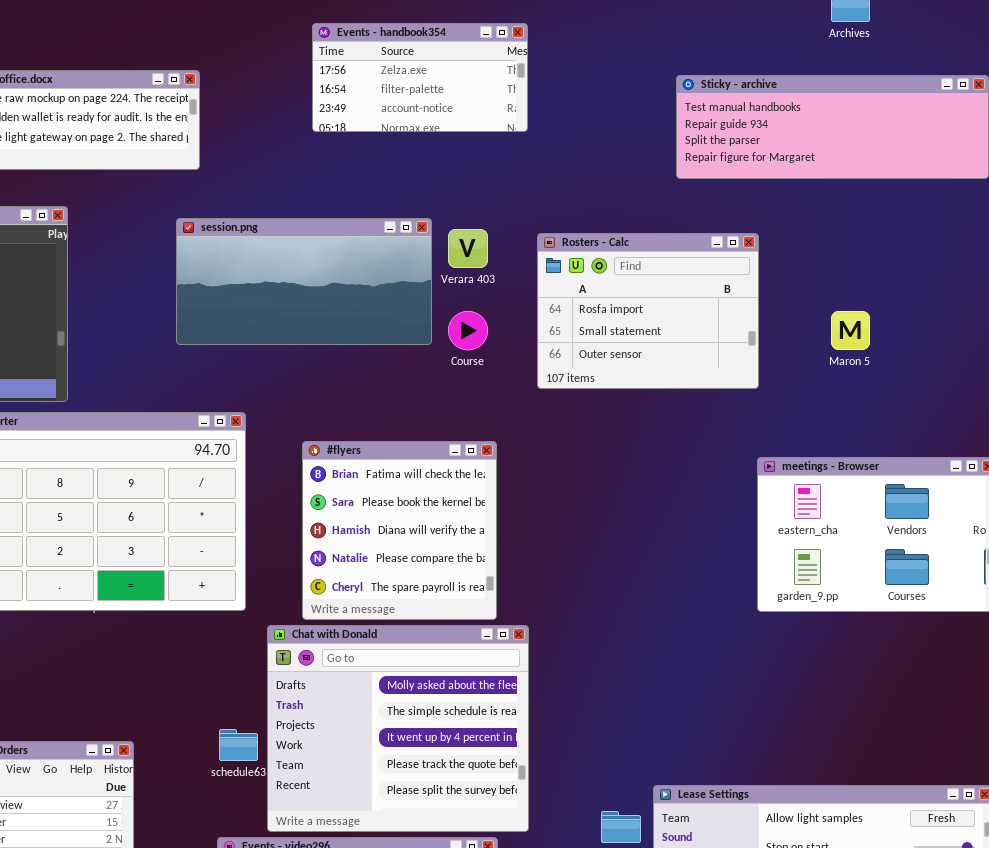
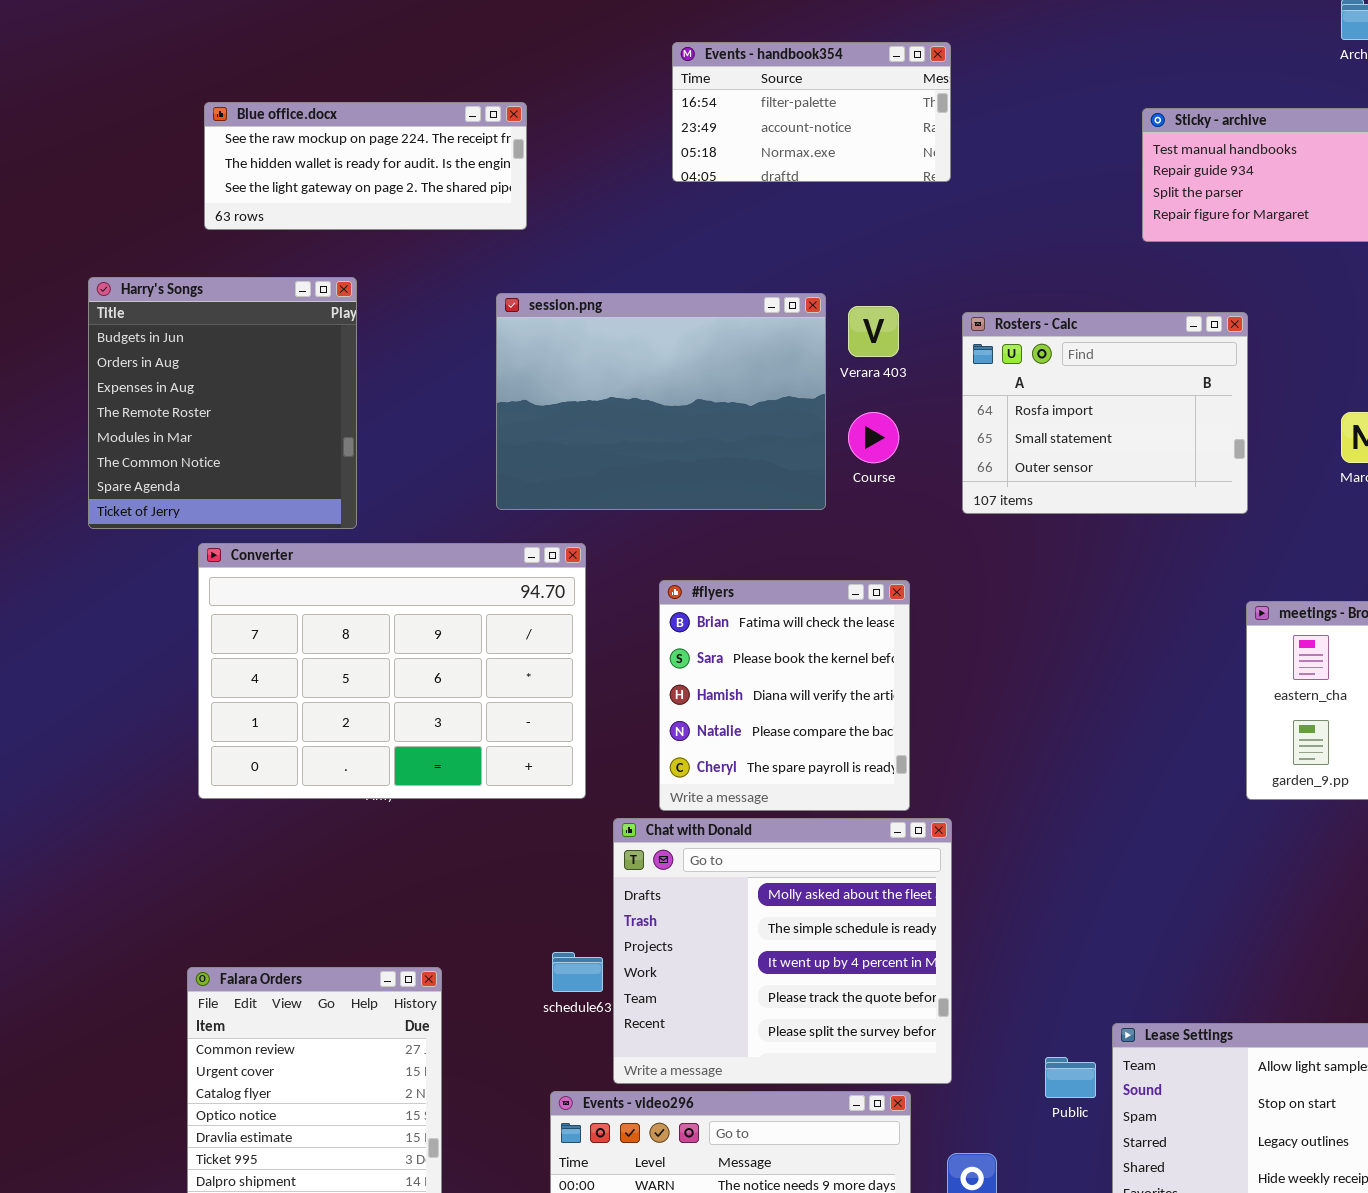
Events - handbook354: [312,23,528,132] -> [672,42,951,182], scrolled down 1 row
session.png: [176,218,432,345] -> [496,293,826,510], resized

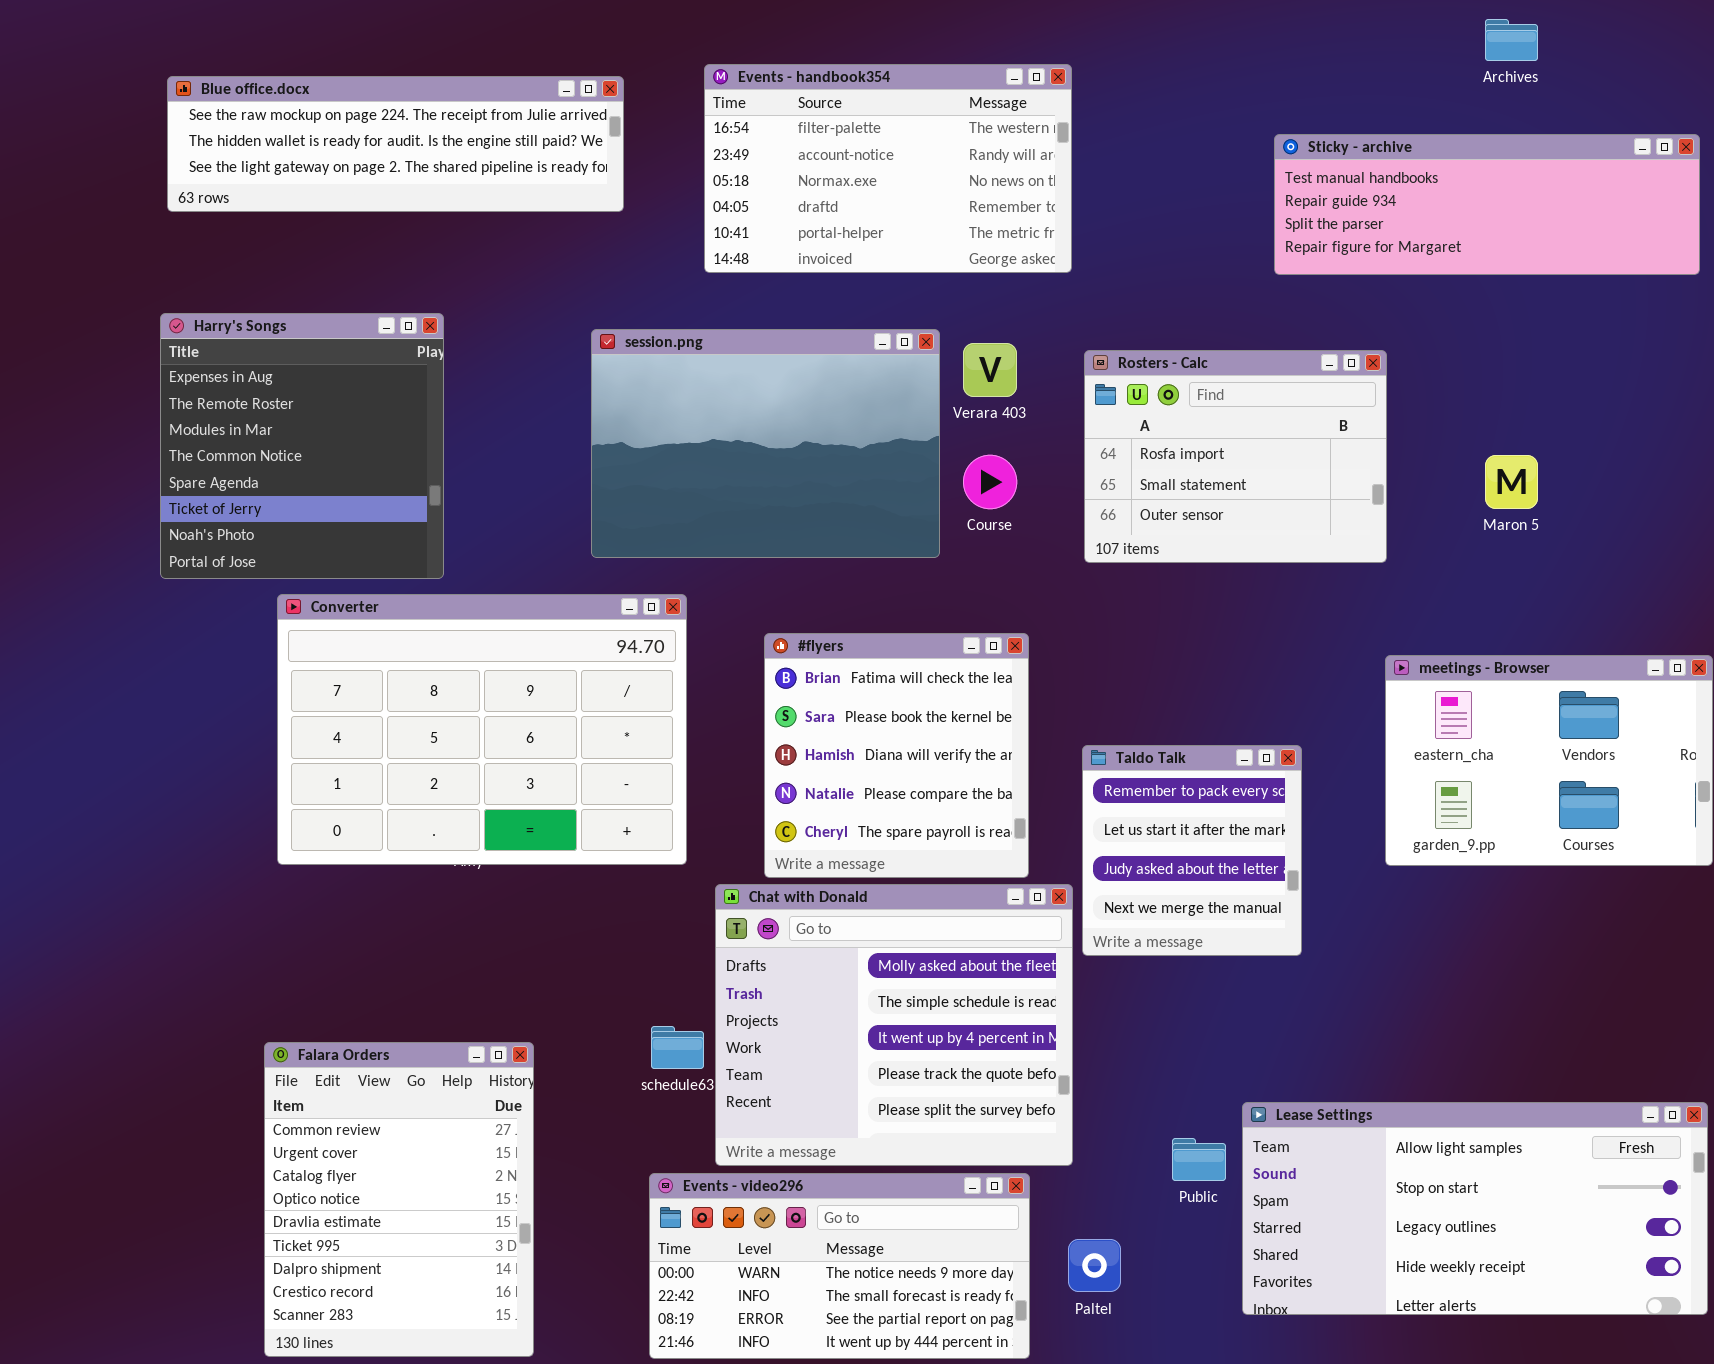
Events - handbook354: [672,42,951,182] -> [704,64,1072,273], resized
Blue office.docx: [204,102,527,230] -> [167,76,624,212], moved, resized
Harry's Songs: [88,277,357,529] -> [160,313,444,579], scrolled down 2 rows
Taldo Talk: none -> [1082,745,1302,956], opened

